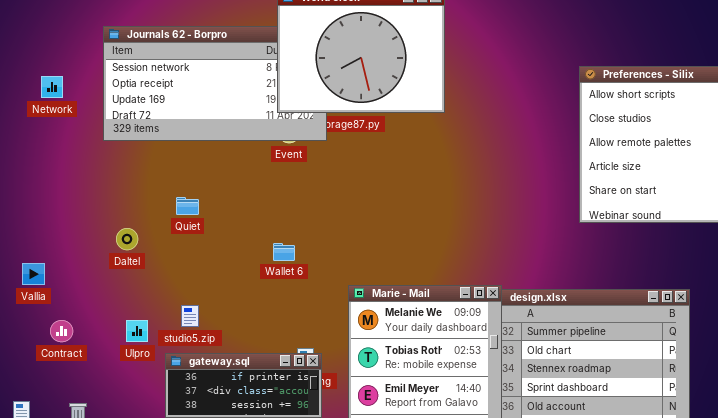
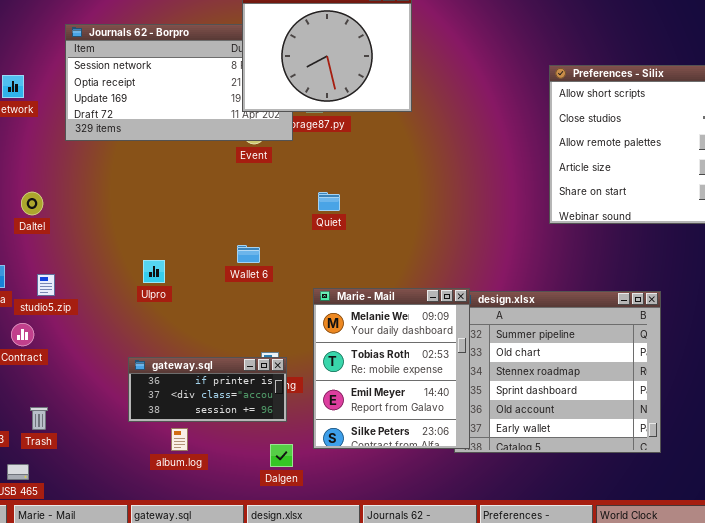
Quiet: [176,197,199,215] -> [318,192,340,211], moved
Daltel: [116,228,138,250] -> [21,192,43,215], moved
studio5.zip: [181,305,199,327] -> [37,274,55,296], moved
Ulpro: [126,320,148,342] -> [143,260,165,283], moved

